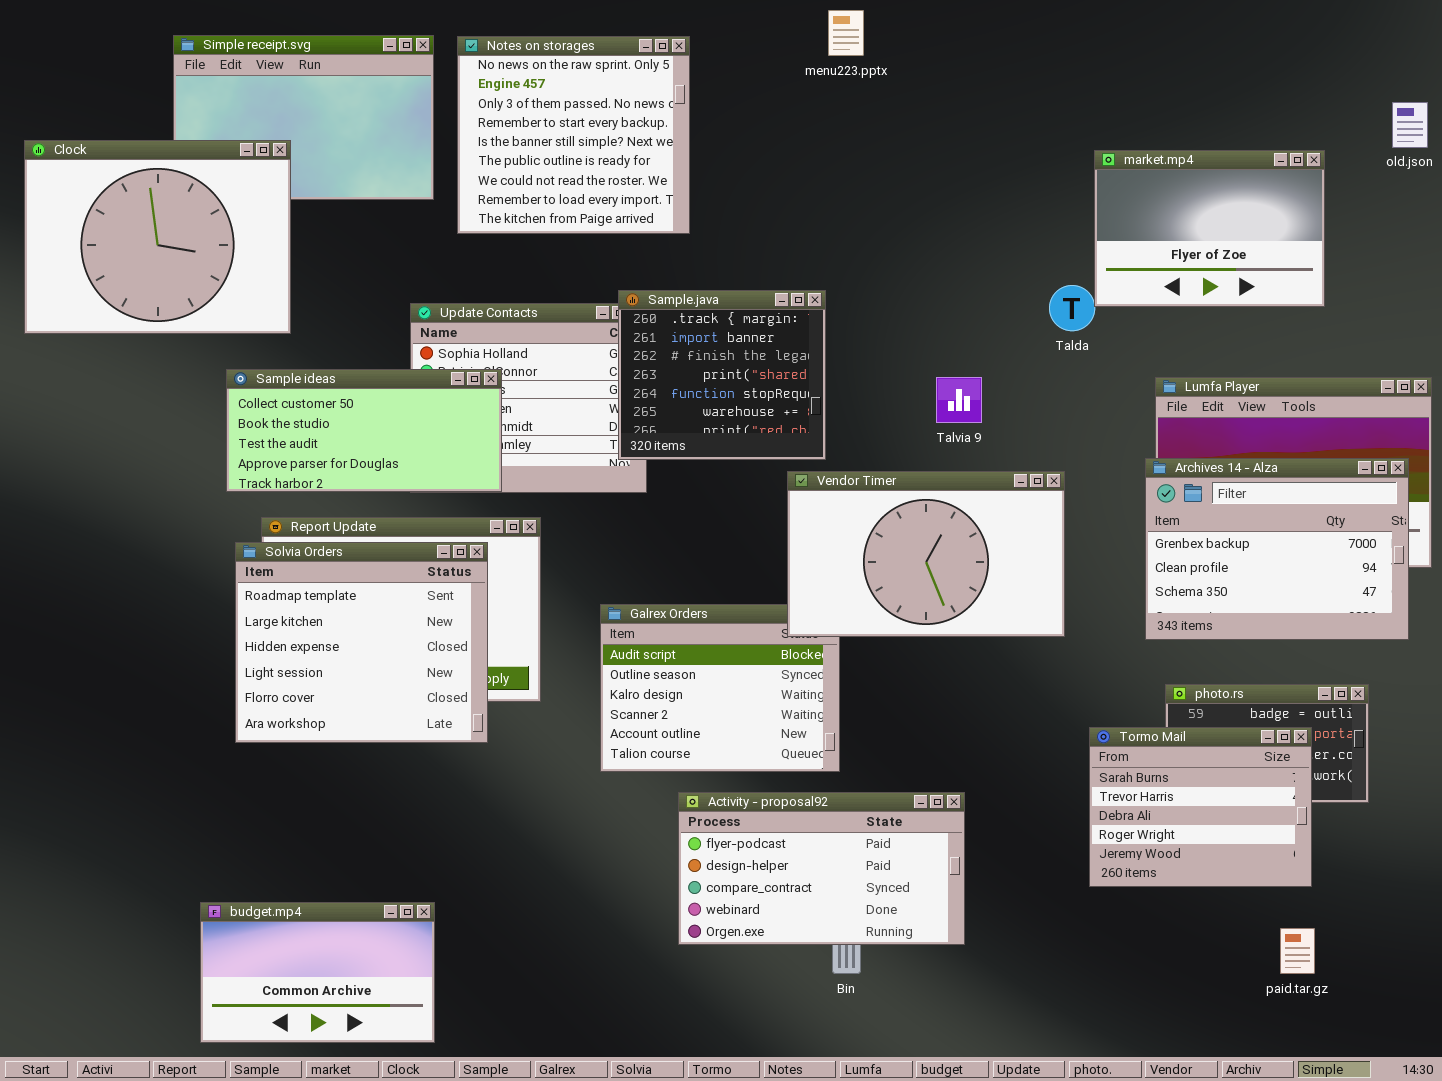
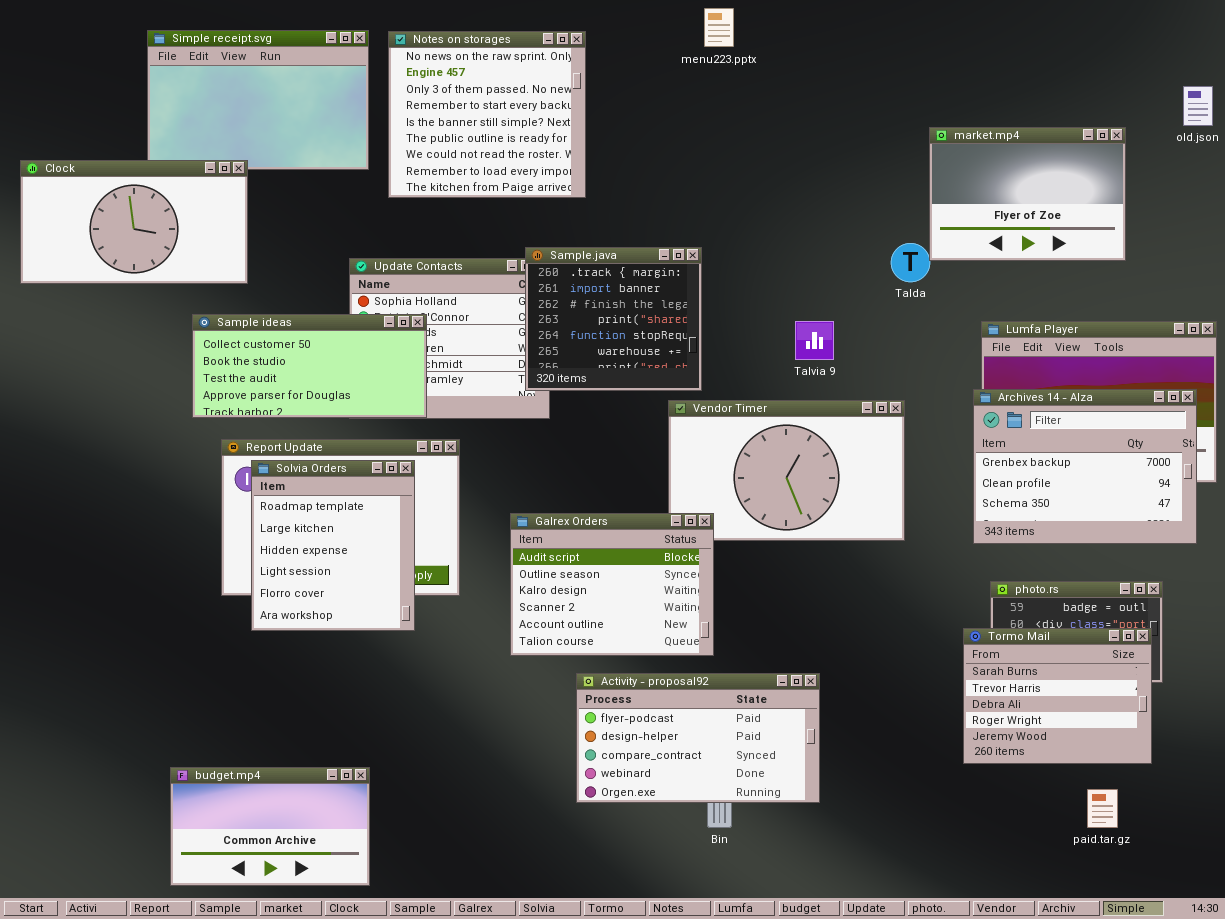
Clock: [24,140,291,334] -> [20,160,248,284], resized
Solvia Orders: [235,542,488,743] -> [251,460,415,631], resized
Galrex Orders: [600,604,840,772] -> [510,513,714,656], raised
Tormo Mail: [1089,727,1312,887] -> [963,628,1152,764], moved

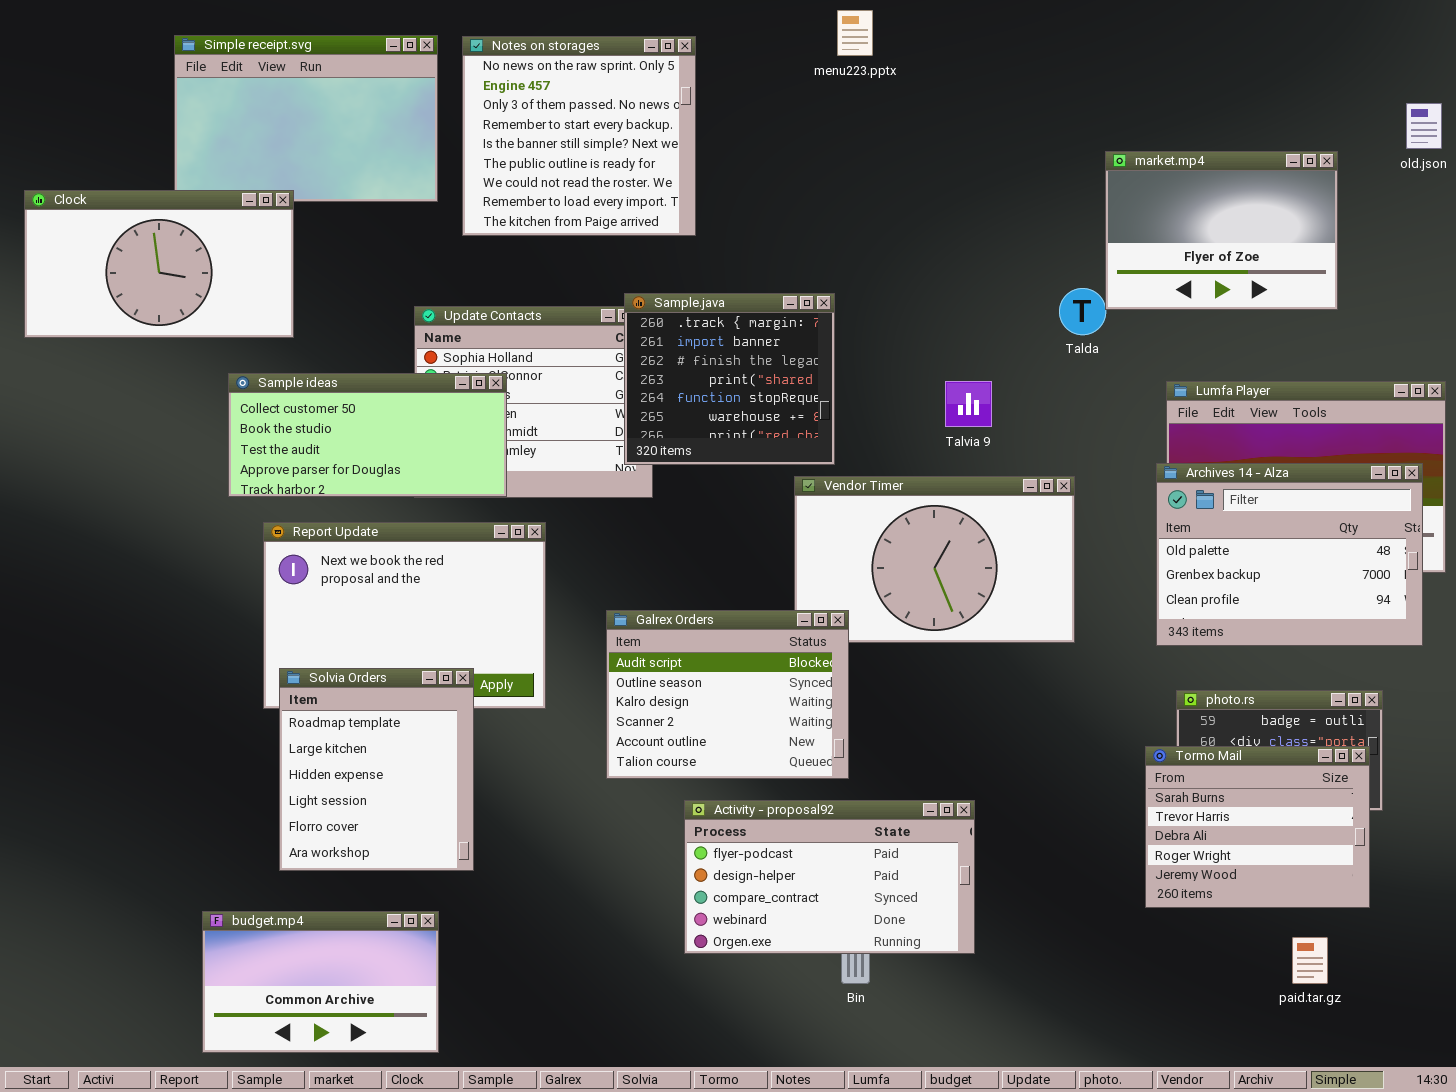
Archives 14 - Alza: [973,389,1197,544] -> [1156,463,1423,646], scrolled up 1 row
Solvia Orders: [251,460,415,631] -> [279,668,474,871], moved

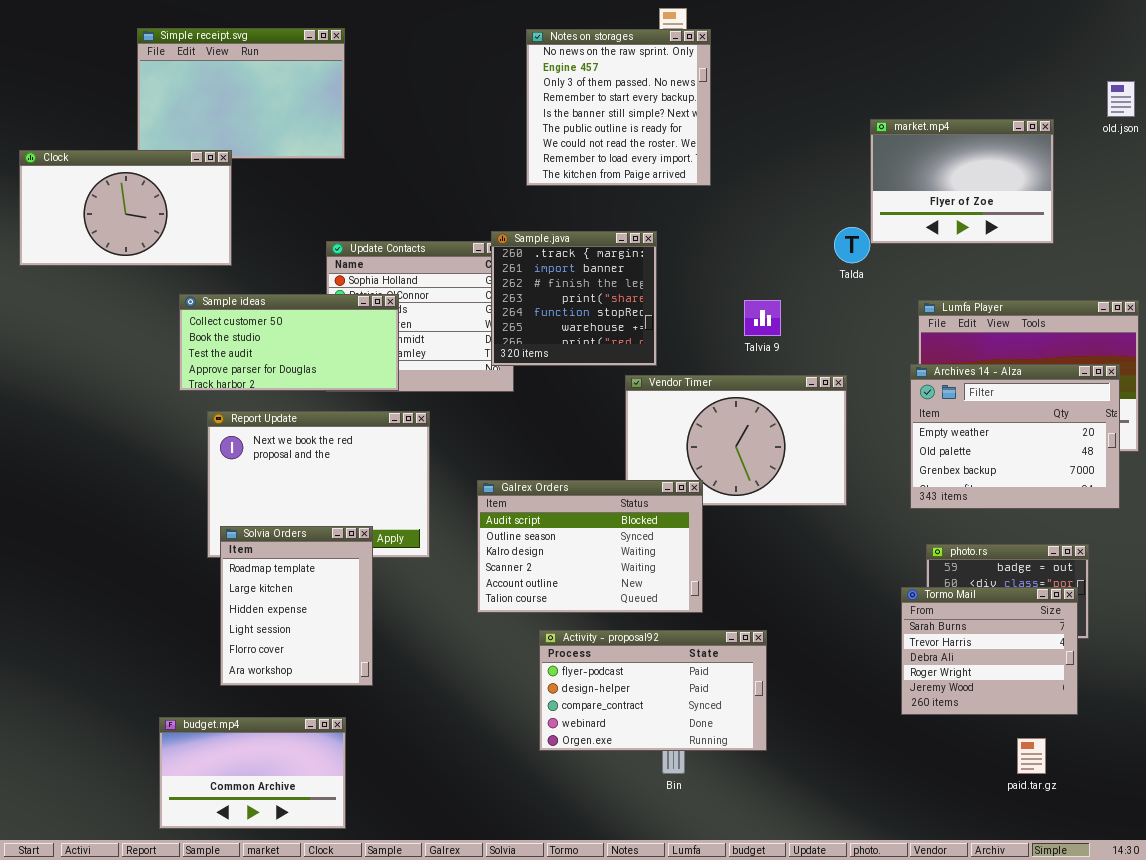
Notes on storages: [462,36,696,236] -> [526,29,711,186], moved
Archives 14 - Alza: [1156,463,1423,646] -> [910,364,1120,509], scrolled up 1 row
Galrex Orders: [606,610,849,779] -> [477,480,703,613], resized

